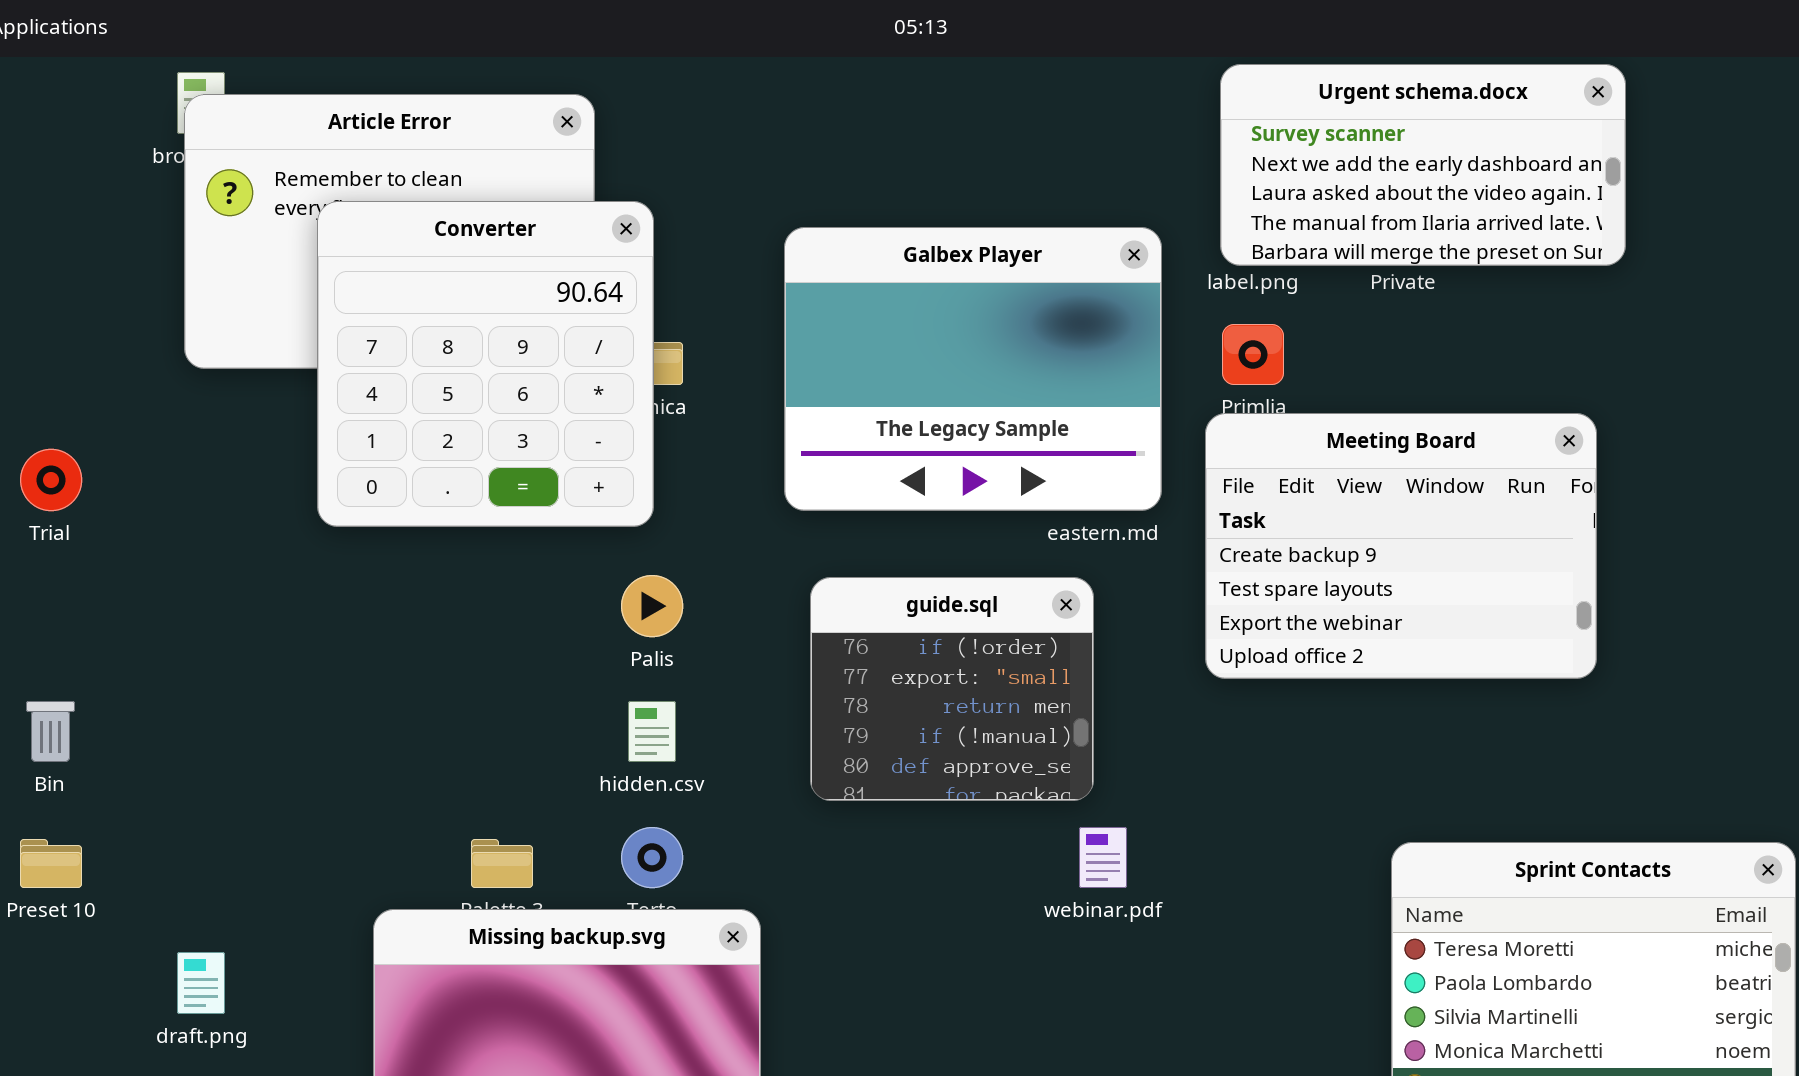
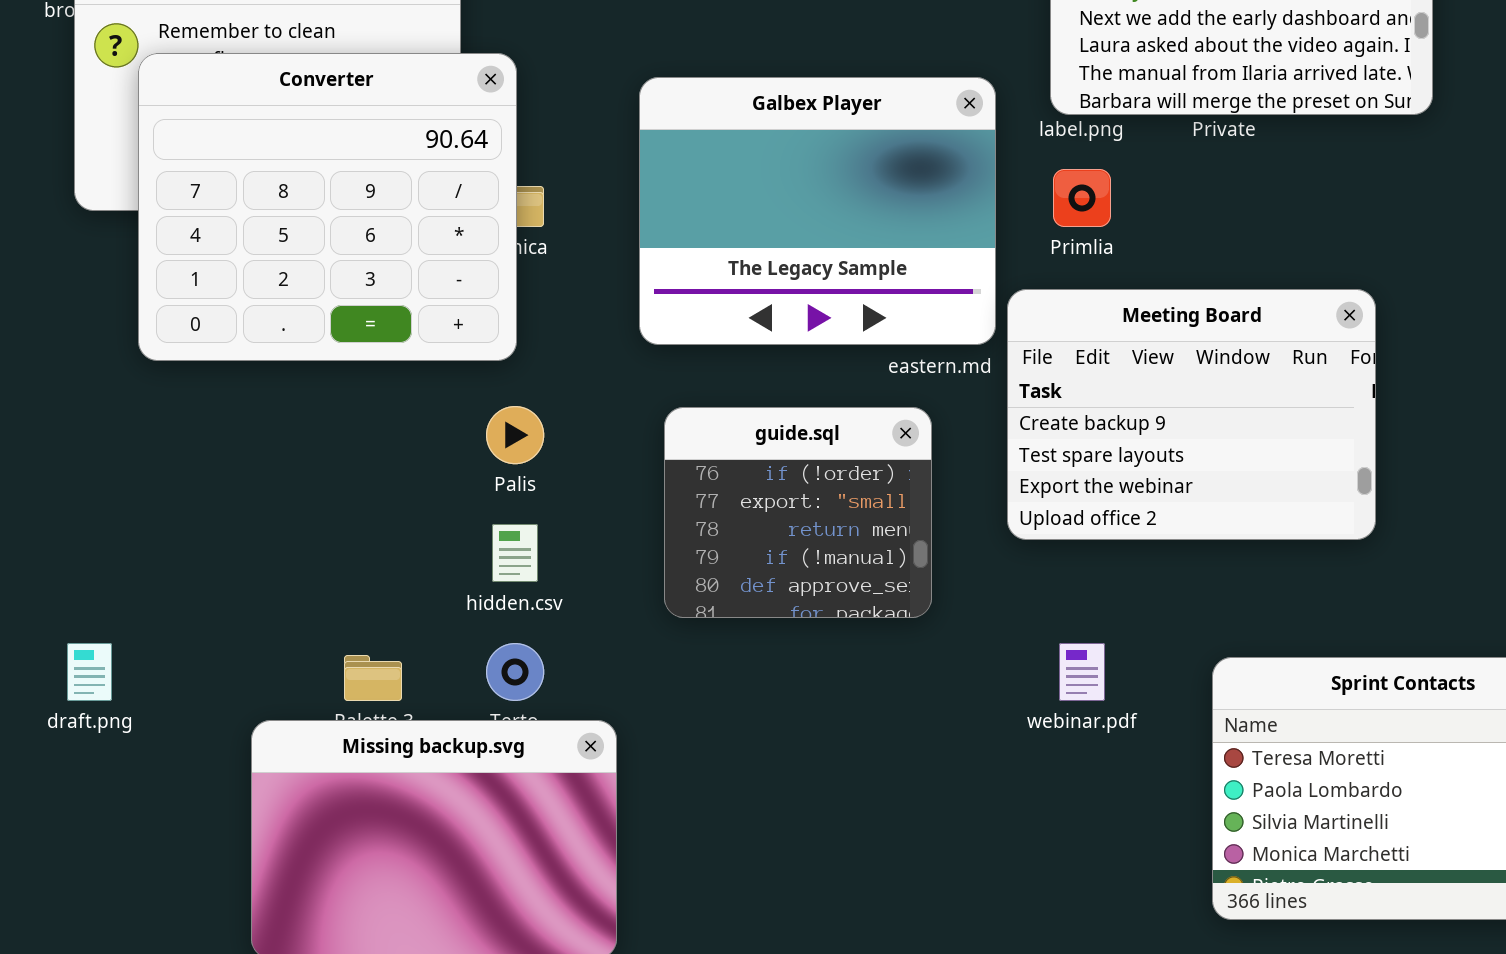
Converter: [317,201,654,527] -> [138,53,517,361], resized
Meeting Board: [1205,413,1597,679] -> [1007,289,1376,540], moved
webinar.pdf: [1079,827,1127,888] -> [1059,643,1105,701], moved
draft.png: [177,952,225,1014] -> [67,643,112,701], moved

